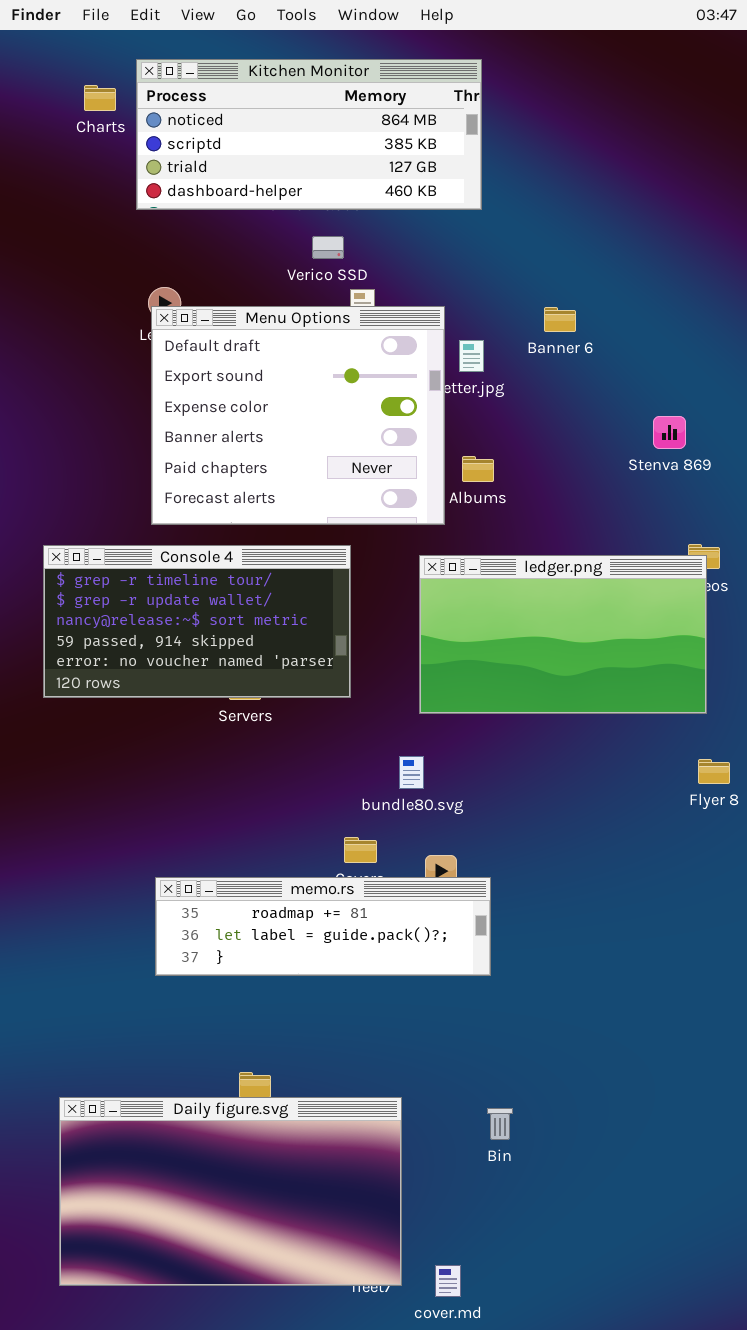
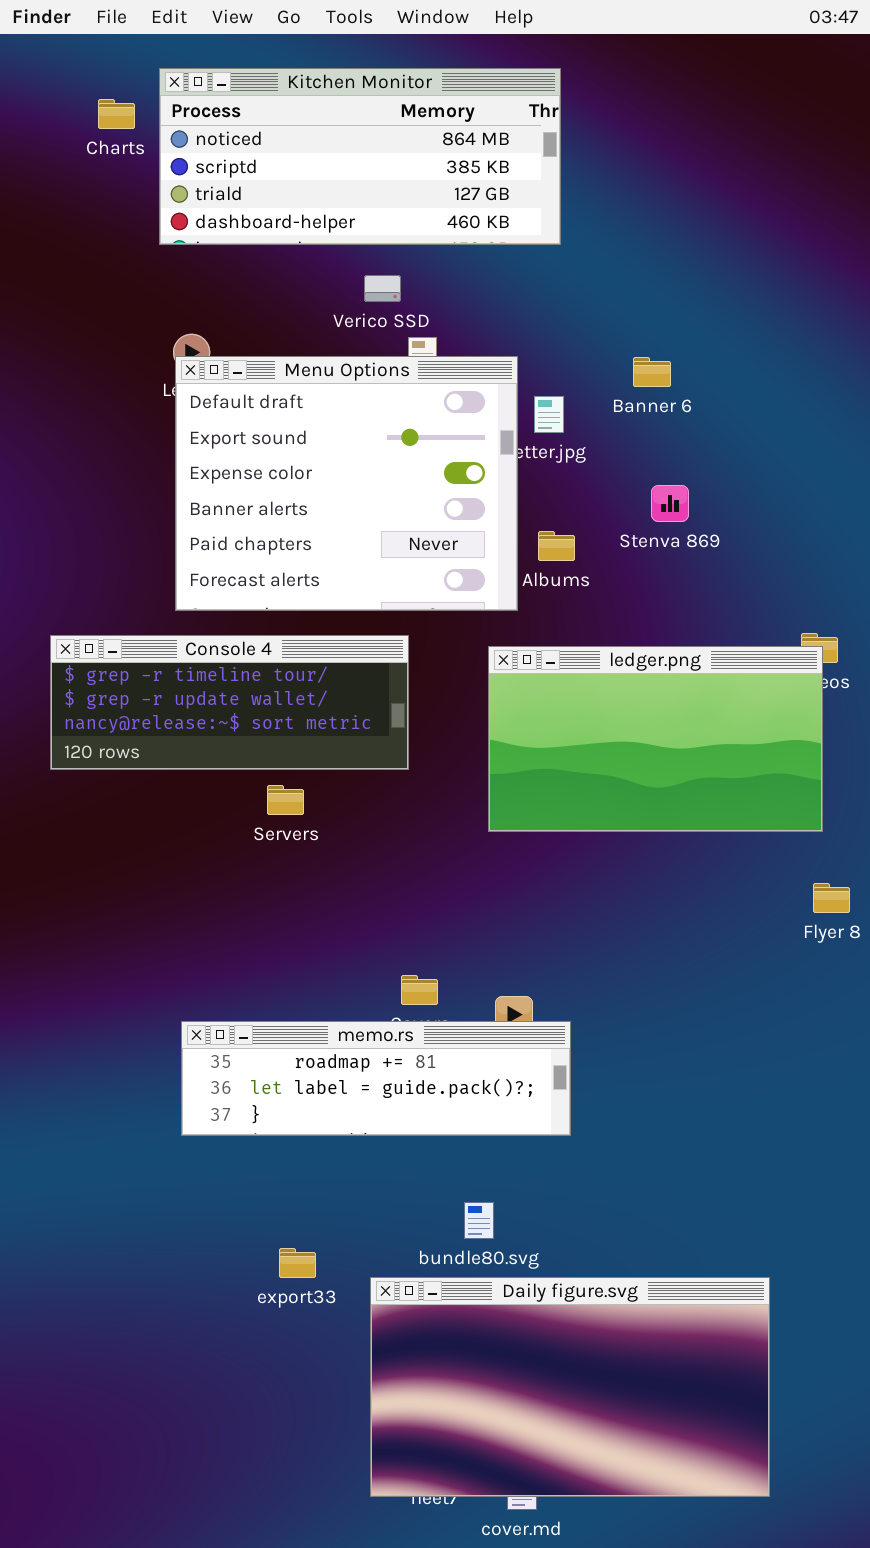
Stenva 869: [653,416,686,449] -> [651,485,689,522], moved
Console 4: [43,545,351,698] -> [50,635,409,770], resized
bundle80.svg: [399,756,424,789] -> [464,1202,494,1239], moved
Daily figure.svg: [59,1097,402,1286] -> [370,1277,770,1497], moved

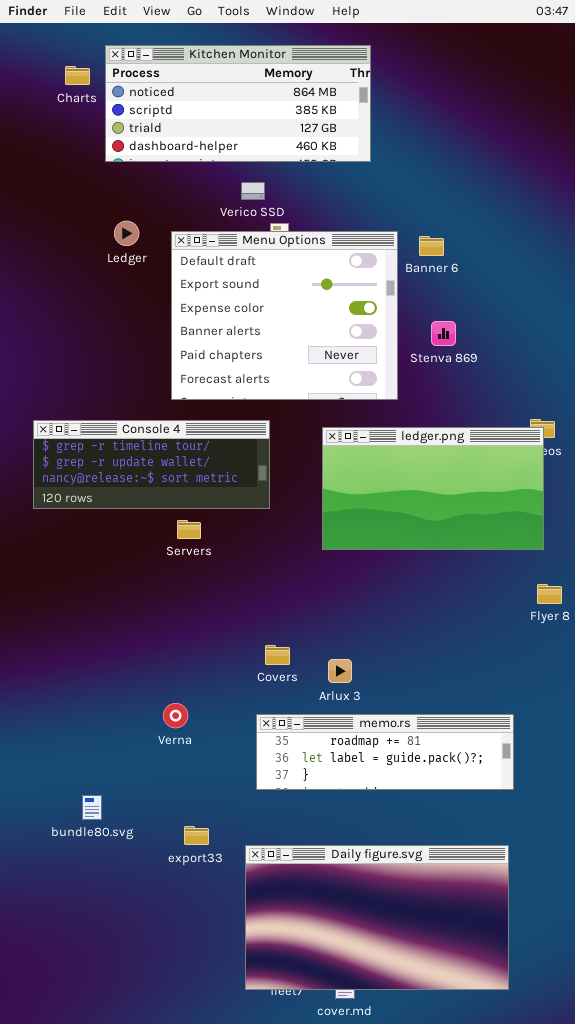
Menu Options: [175,356,518,611] -> [171,231,398,400], moved
memo.rs: [181,1021,571,1136] -> [256,714,514,790], moved
bundle80.svg: [464,1202,494,1239] -> [82,795,102,820], moved

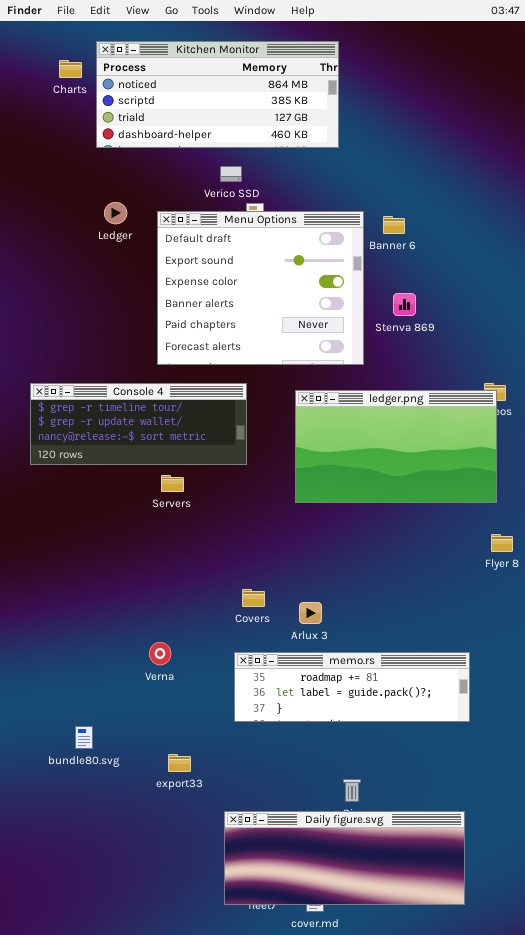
Daily figure.svg: [245,845,509,990] -> [224,811,465,905], resized

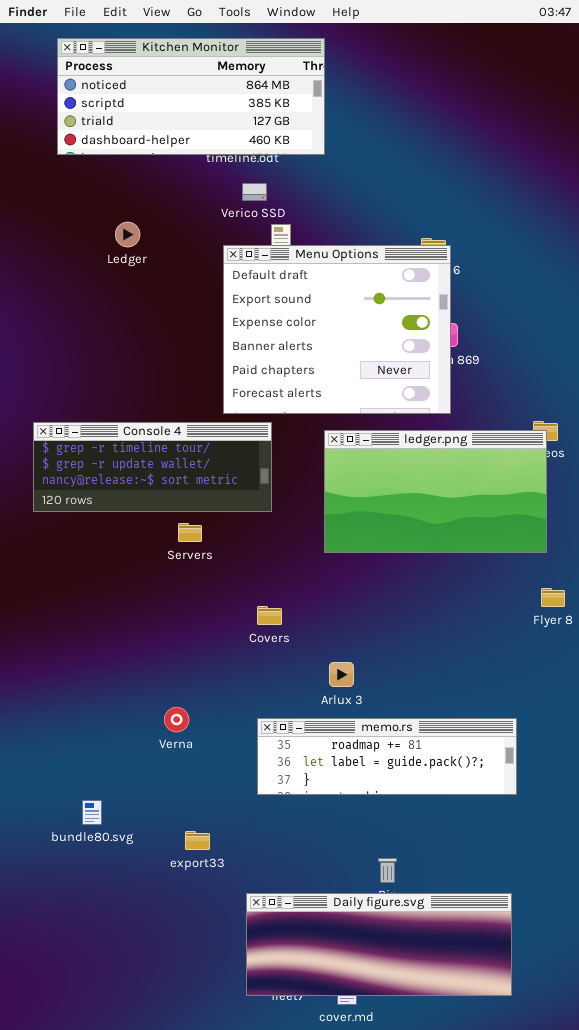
Kitchen Monitor: [96,41,339,148] -> [57,38,325,155], moved
Menu Options: [157,211,364,365] -> [223,245,451,414], moved
Covers: [242,589,265,607] -> [257,606,282,625], moved

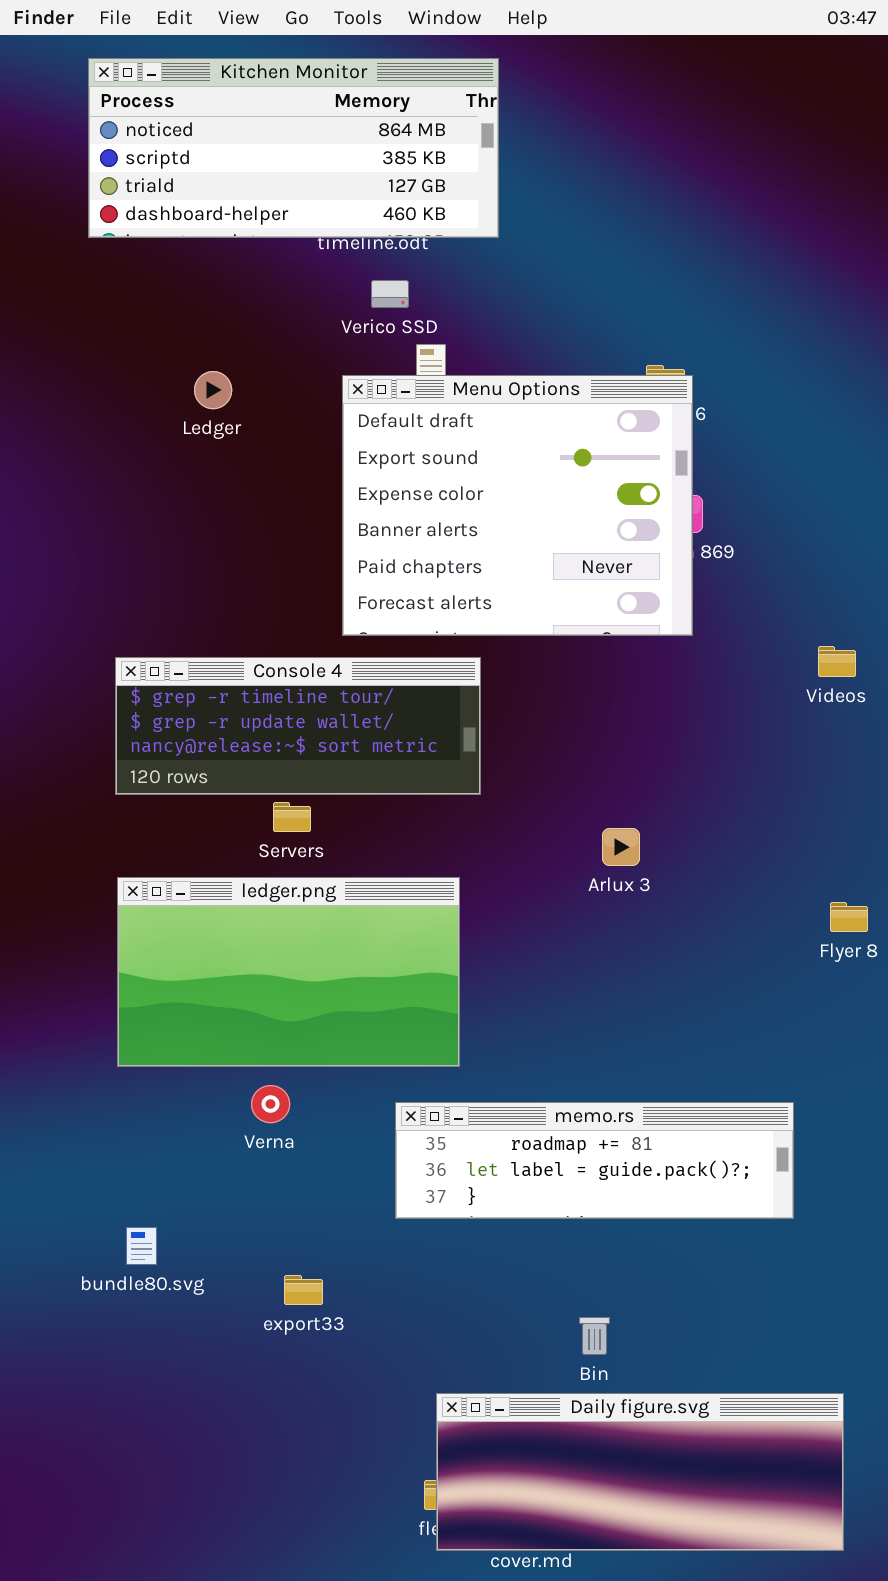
Ledger: [115,222,140,247] -> [194,371,232,409], moved
Console 4: [33,422,272,512] -> [115,657,481,795], moved
ledger.png: [324,430,547,553] -> [117,877,460,1067], moved
Arlux 3: [329,662,354,687] -> [602,828,640,866], moved
Daily figure.svg: [246,893,512,996] -> [436,1393,844,1551], moved

